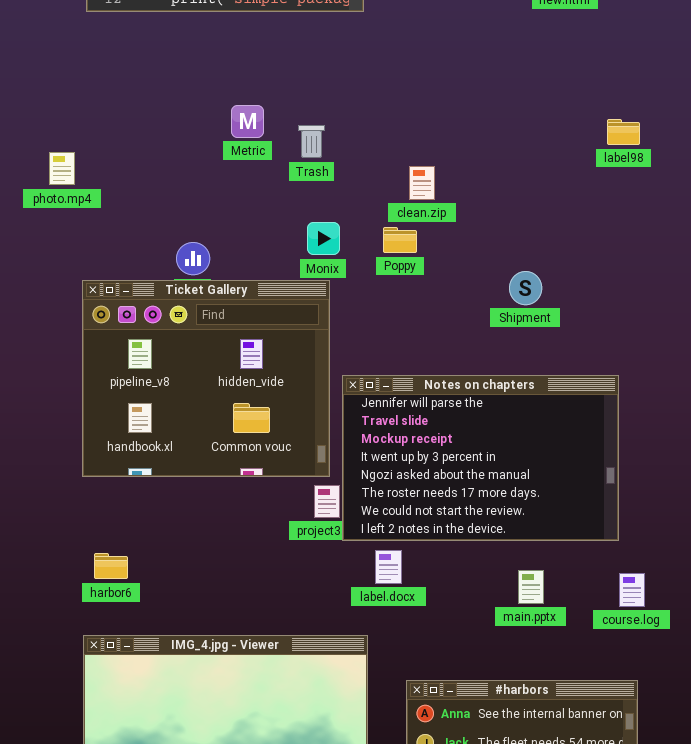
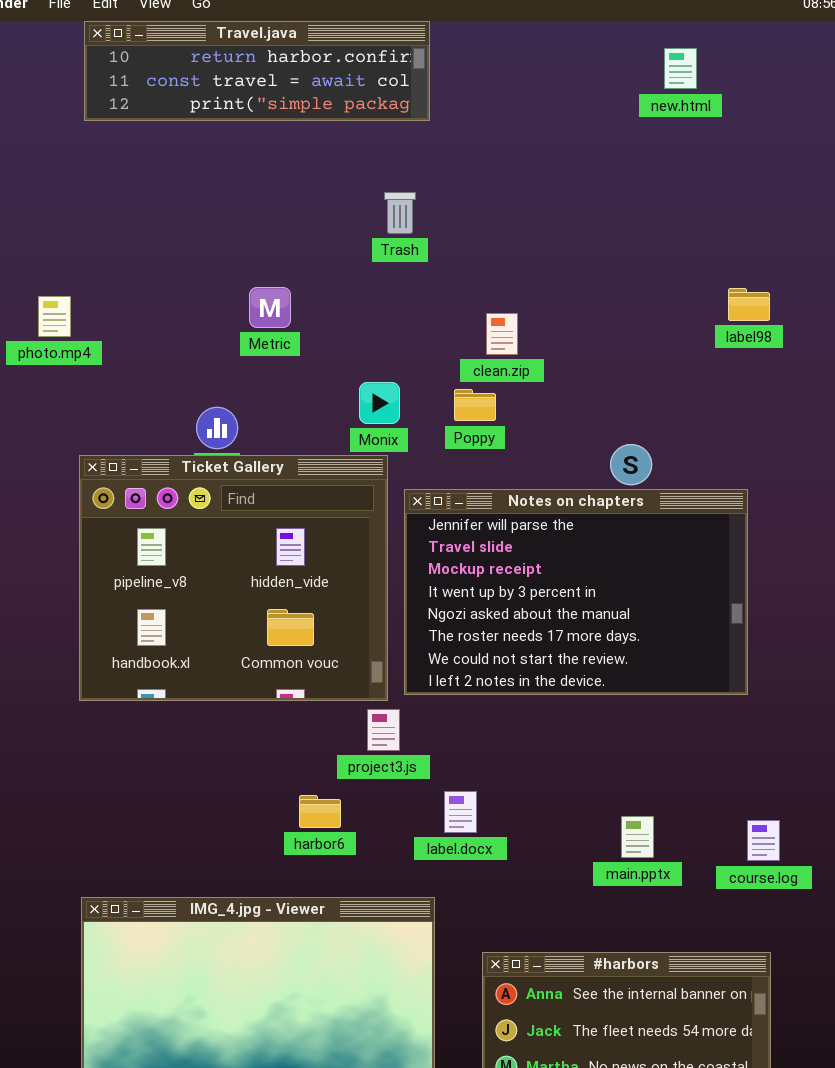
Metric: [231,105,264,138] -> [249,287,291,328], moved
label98: [607,119,640,145] -> [728,288,770,321], moved
Trash: [298,125,325,158] -> [384,192,416,234], moved
Notes on chapters: [342,375,619,541] -> [404,489,748,695], moved
harbor6: [94,553,128,579] -> [299,795,341,828], moved

